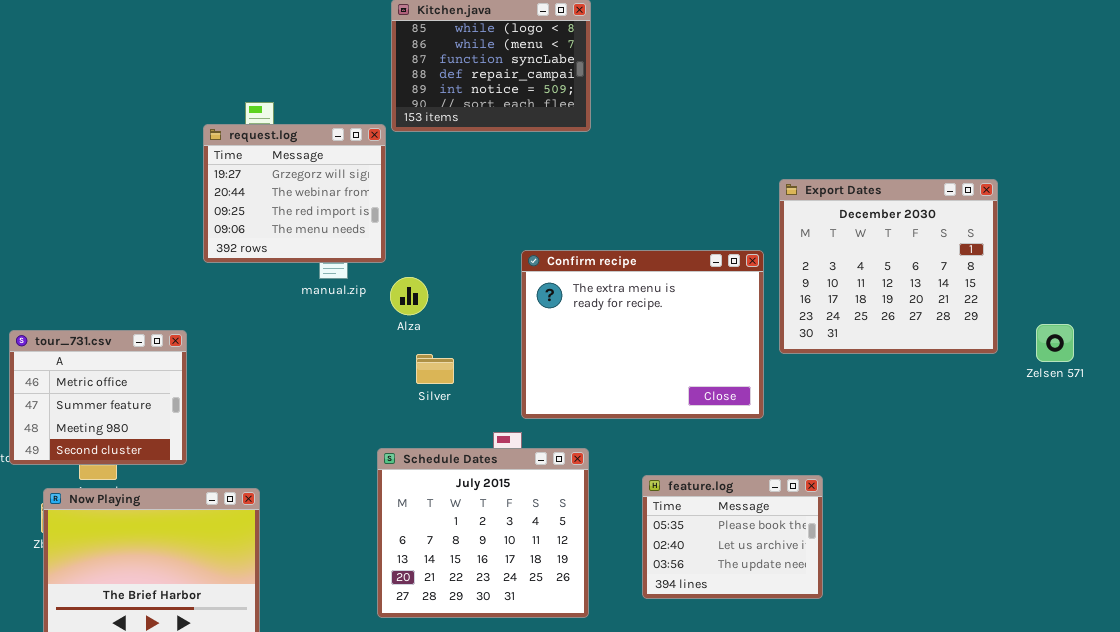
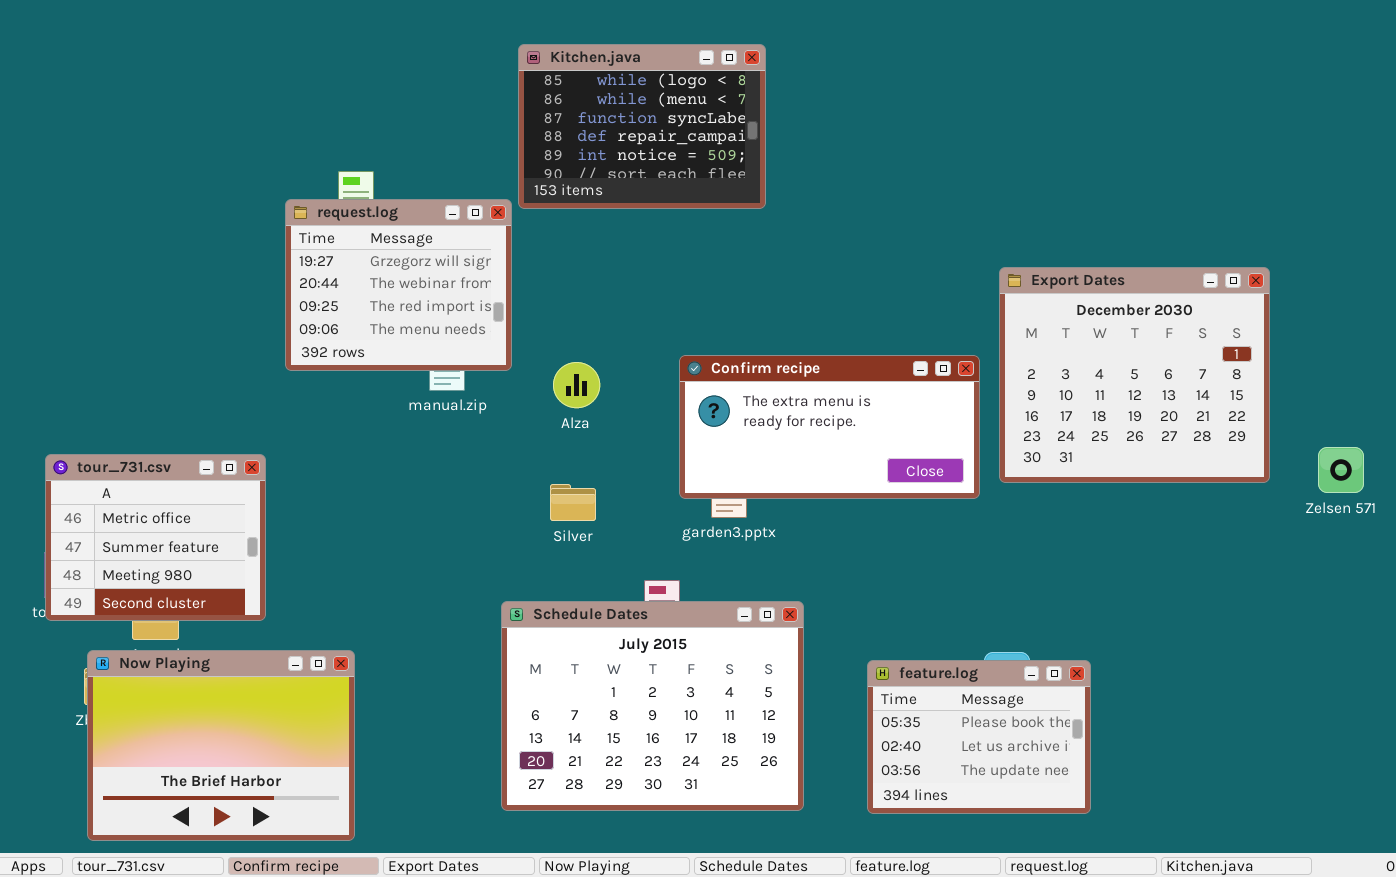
Confirm recipe: [521,250,764,419] -> [679,355,980,499], resized
Alza: [390,277,428,315] -> [553,362,600,408], moved
Schedule Dates: [377,448,589,618] -> [501,601,804,811], resized
feature.log: [642,475,823,599] -> [867,660,1091,814], moved

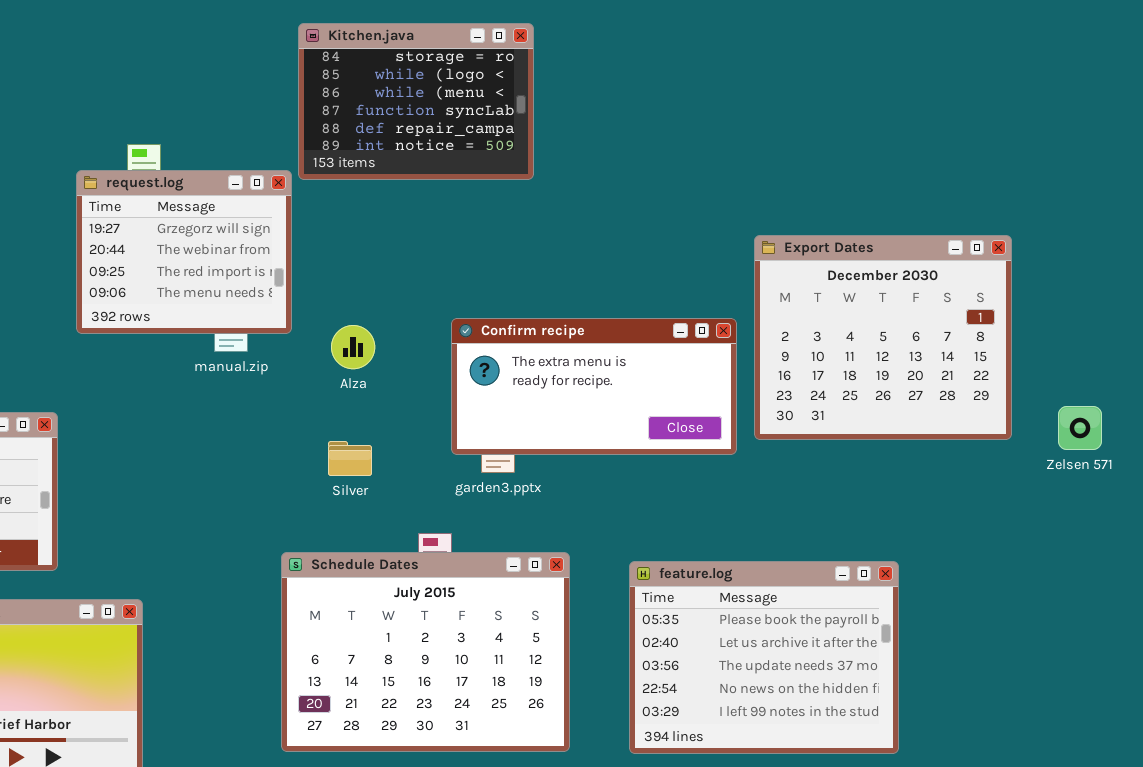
Kitchen.java: [518,44,766,209] -> [298,23,534,180], scrolled up 1 row
feature.log: [867,660,1091,814] -> [629,561,899,754], resized

